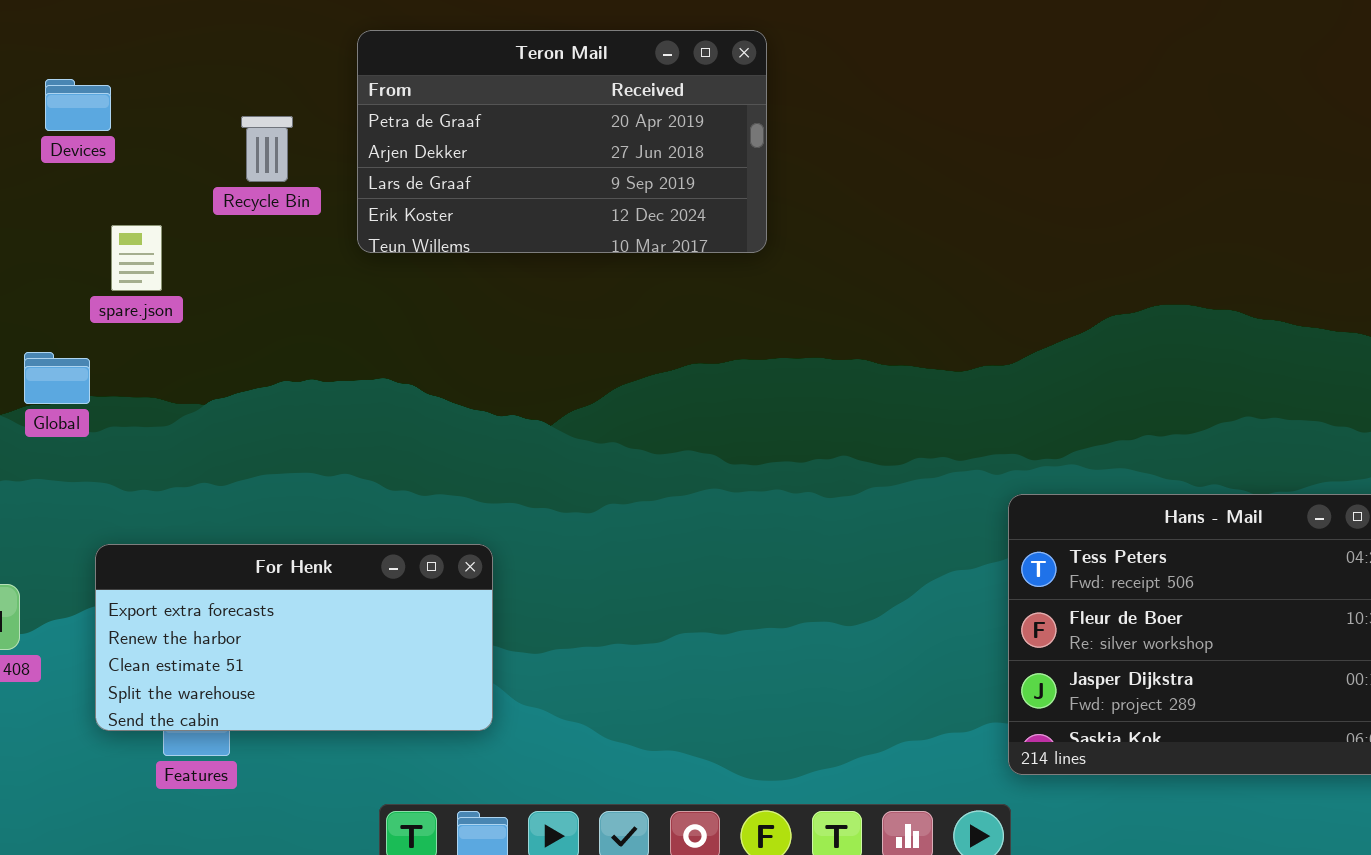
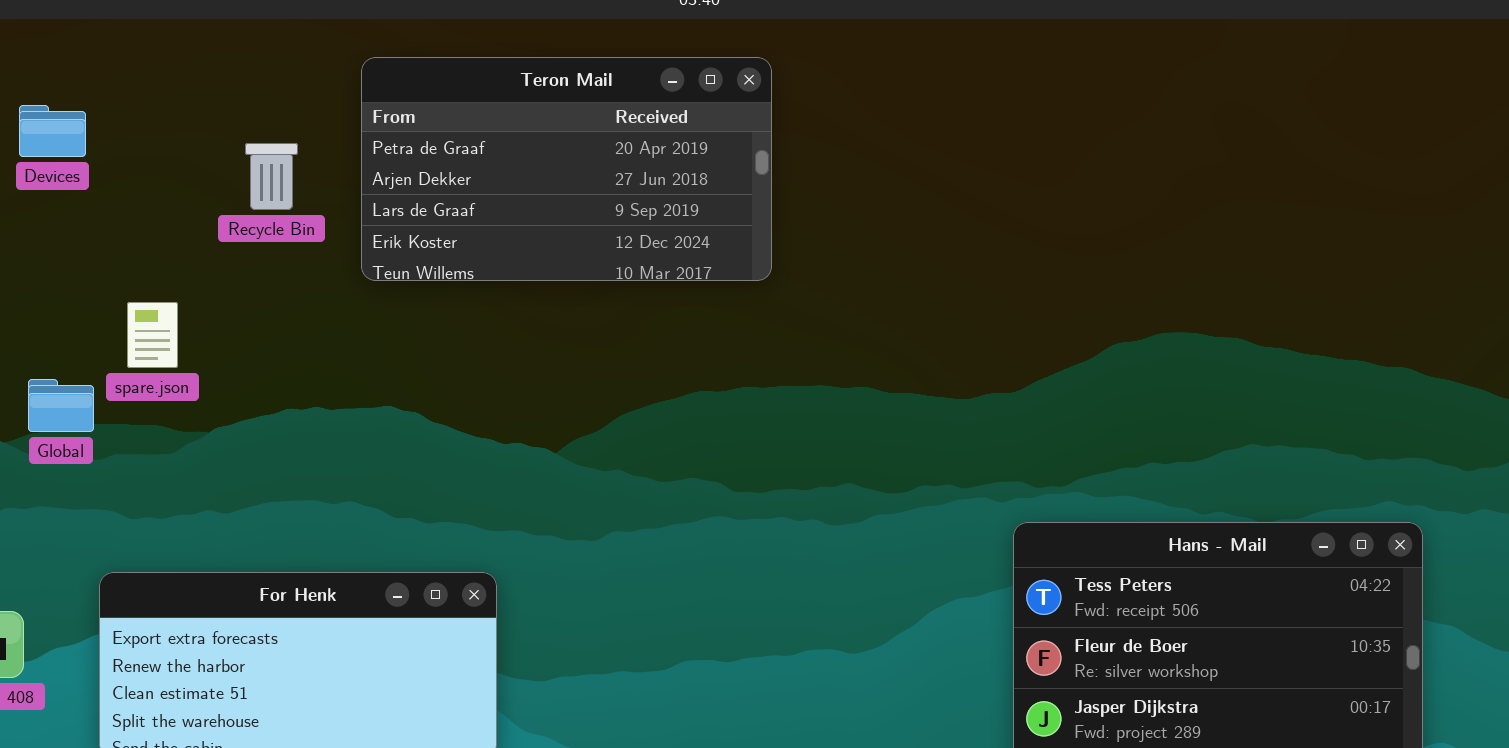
Devices: [45,79,111,131] -> [19,105,86,157], moved
spare.json: [111,225,162,291] -> [127,302,178,368], moved

